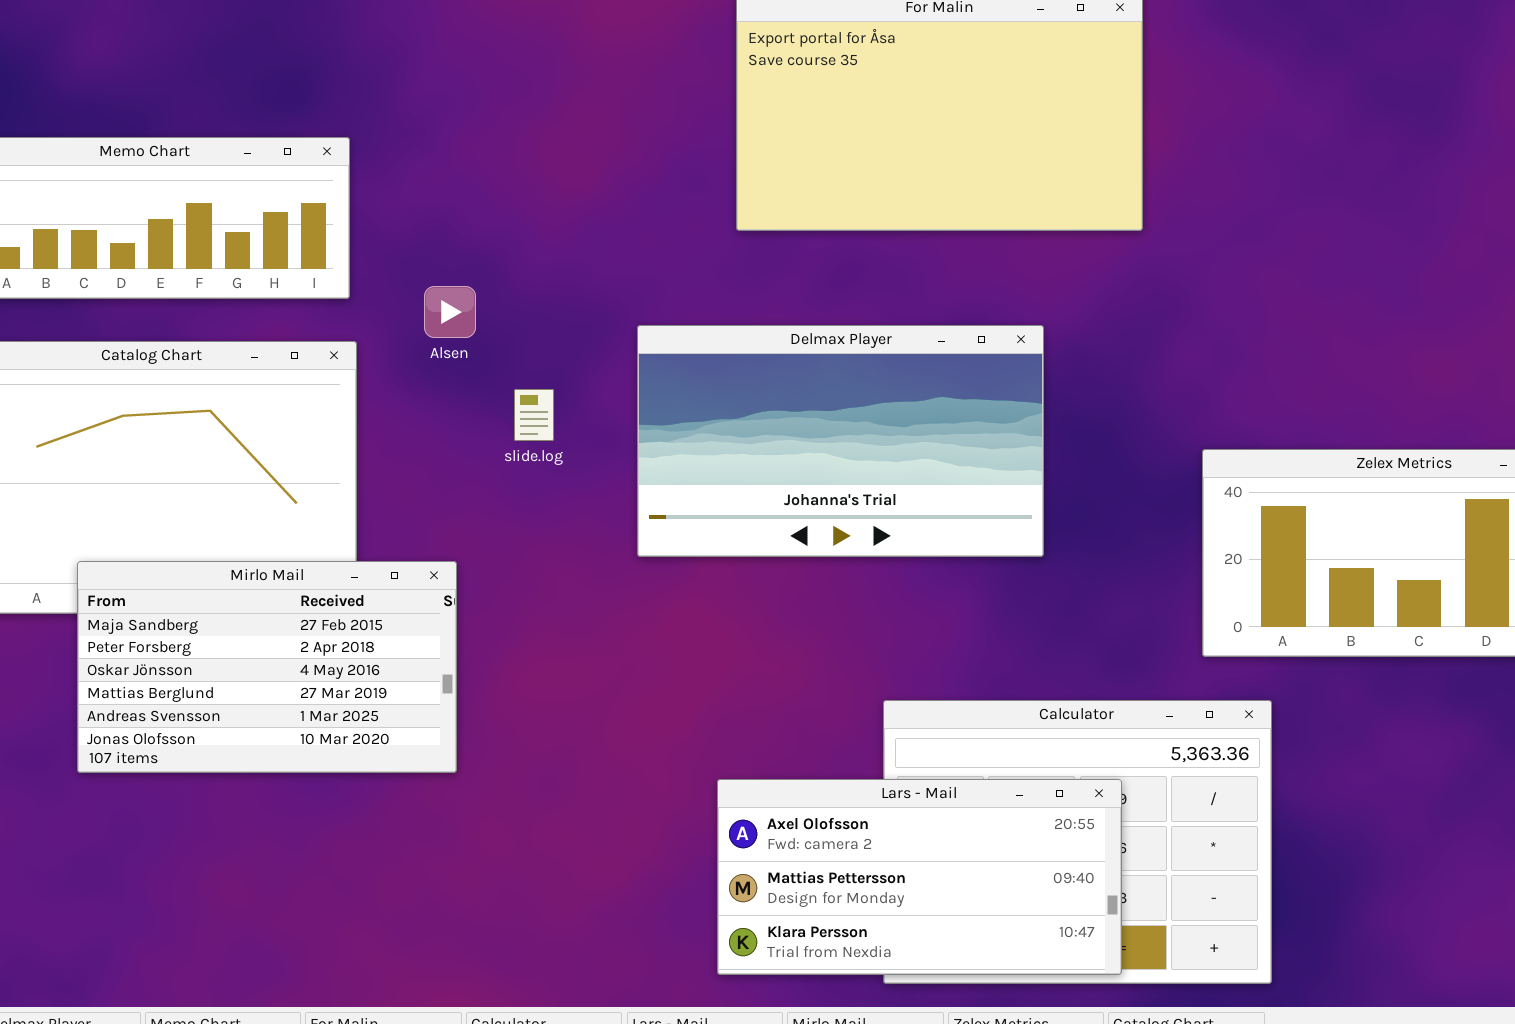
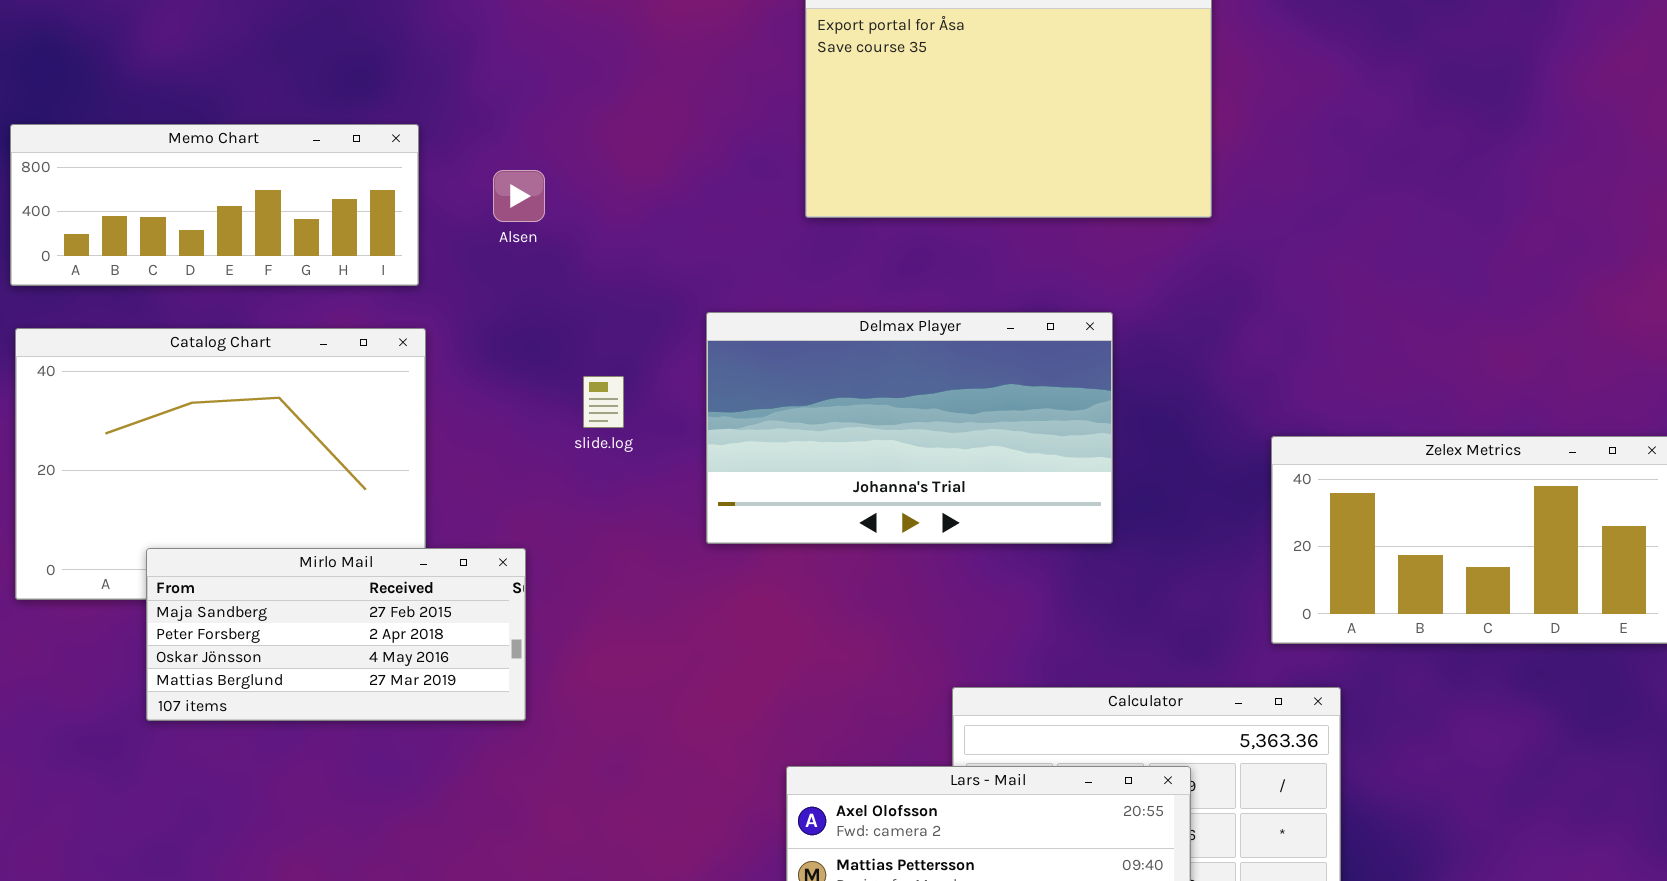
Alsen: [424,286,476,338] -> [493,170,545,222], moved
Mirlo Mail: [77,561,457,773] -> [146,548,526,721], resized

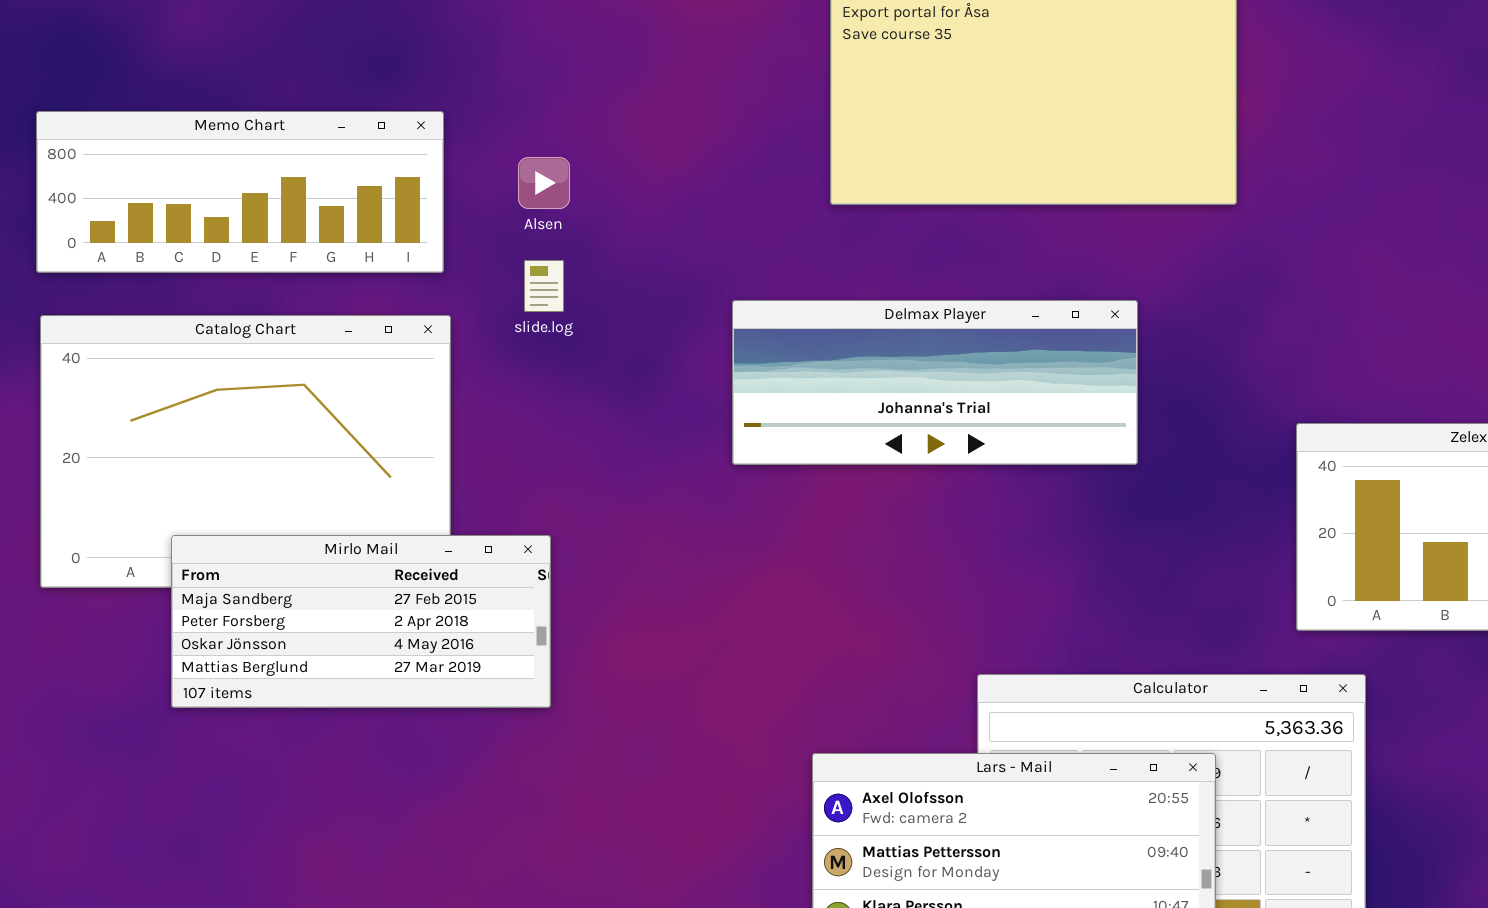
Delmax Player: [706,312,1113,544] -> [732,300,1138,465], resized
slide.log: [583,376,624,428] -> [524,260,564,312], moved

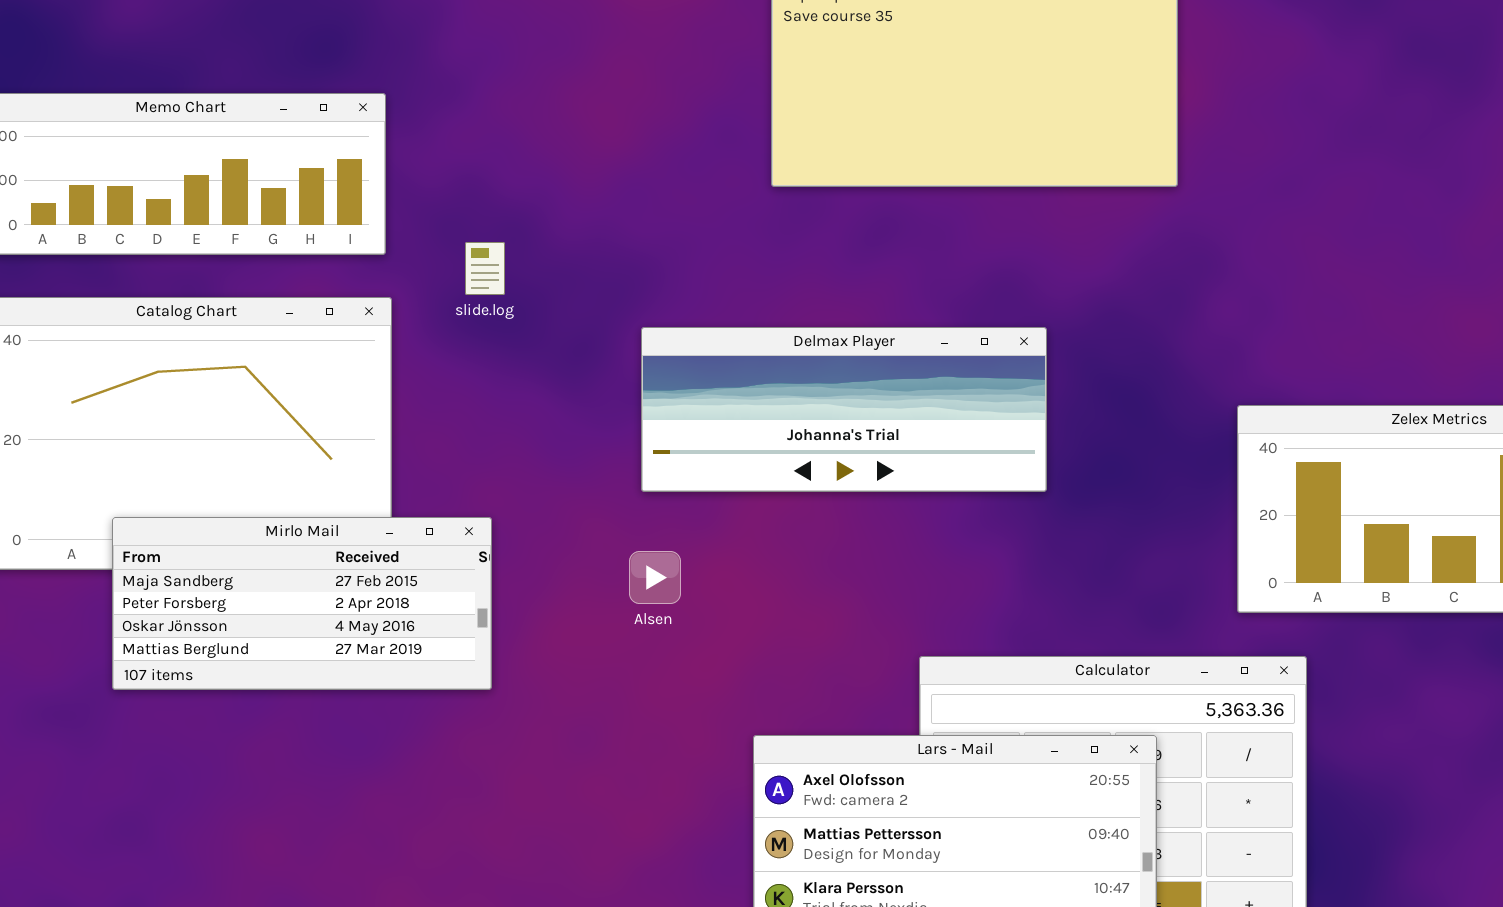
Alsen: [518,157,570,209] -> [629,551,681,604], moved
Delmax Player: [732,300,1138,465] -> [641,327,1047,492], moved

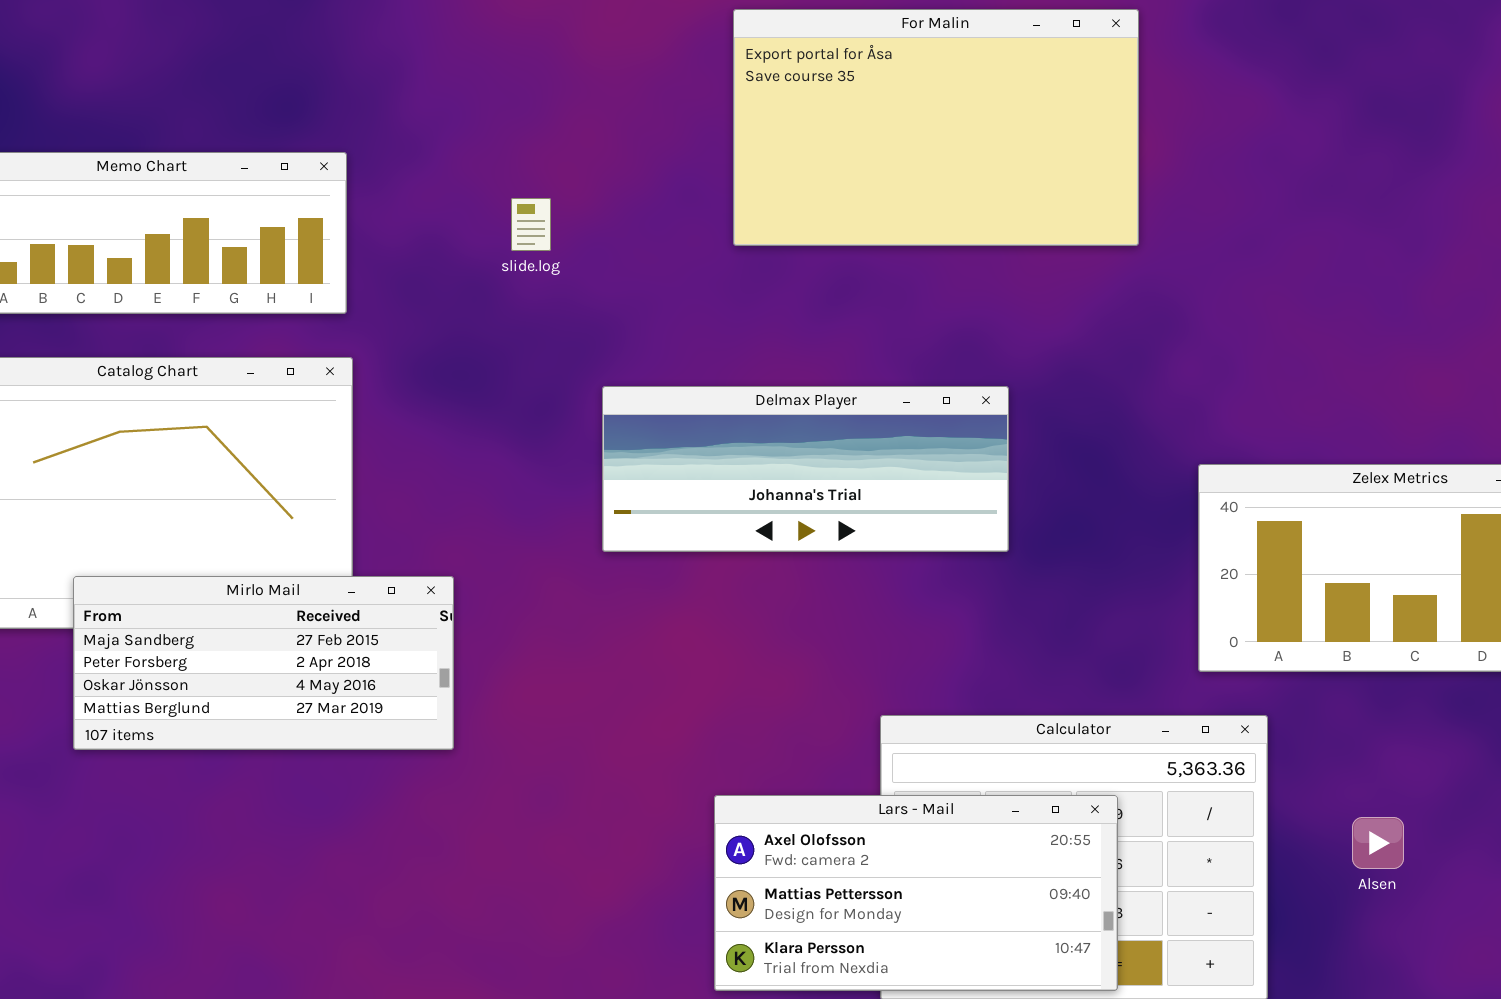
slide.log: [465,242,505,295] -> [511,198,551,251], moved
Alsen: [629,551,681,604] -> [1352,817,1404,869], moved

